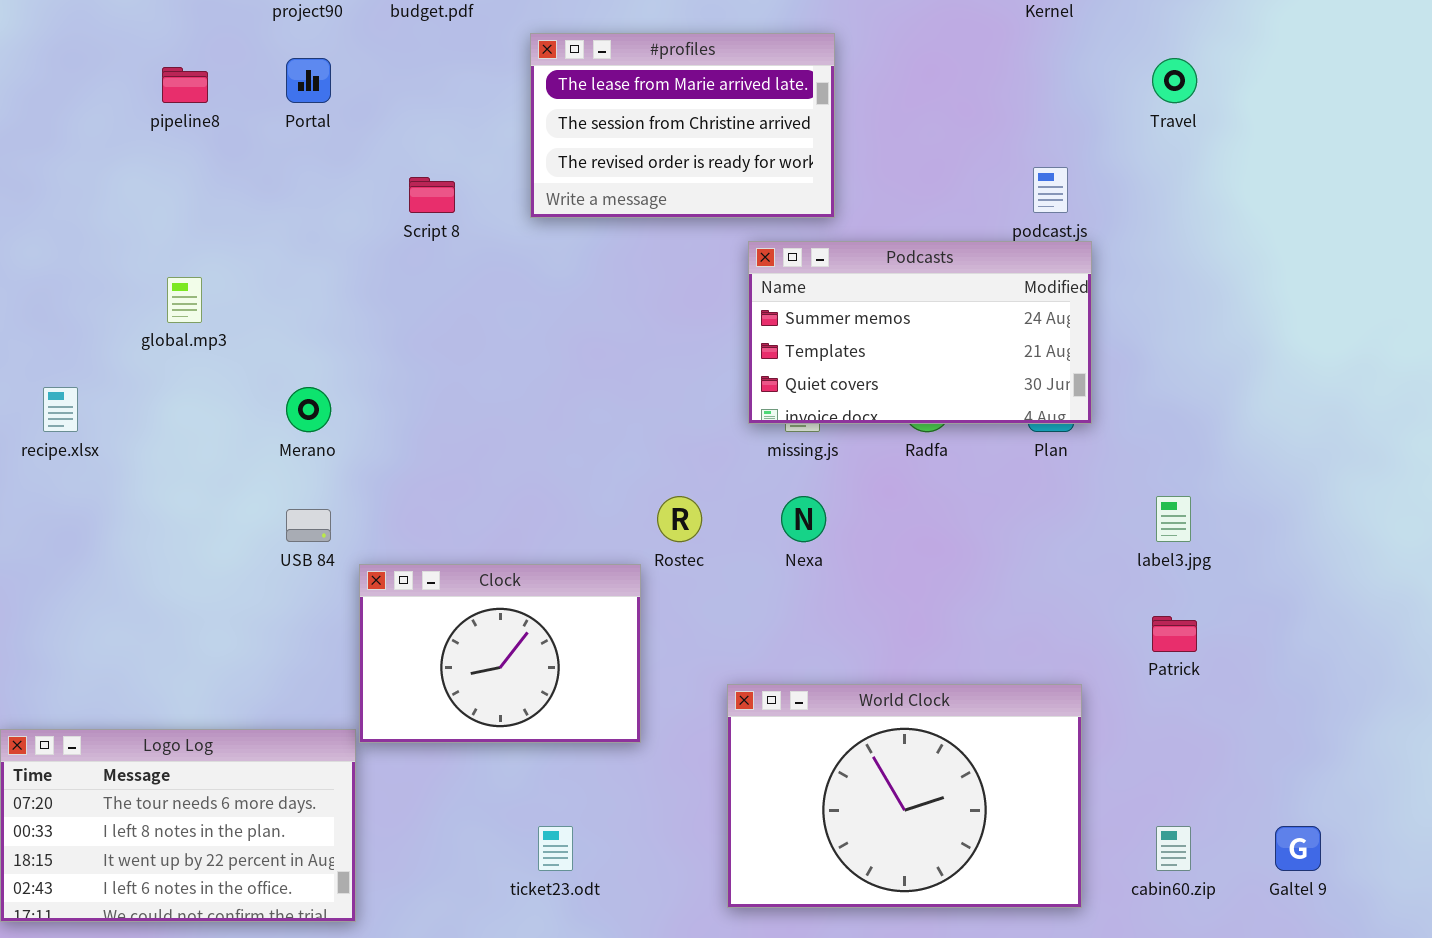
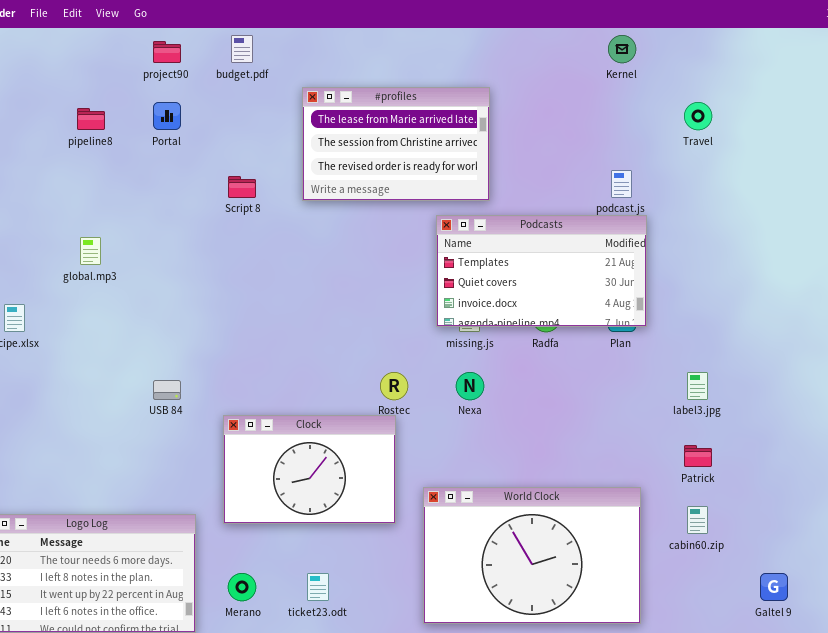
Podcasts: [748,241,1092,424] -> [436,215,647,327], scrolled down 1 row
Merano: [286,387,331,432] -> [228,573,256,601], moved
Clock: [359,564,641,743] -> [223,415,396,524], moved
cabin60.zip: [1156,826,1191,871] -> [687,506,708,534], moved

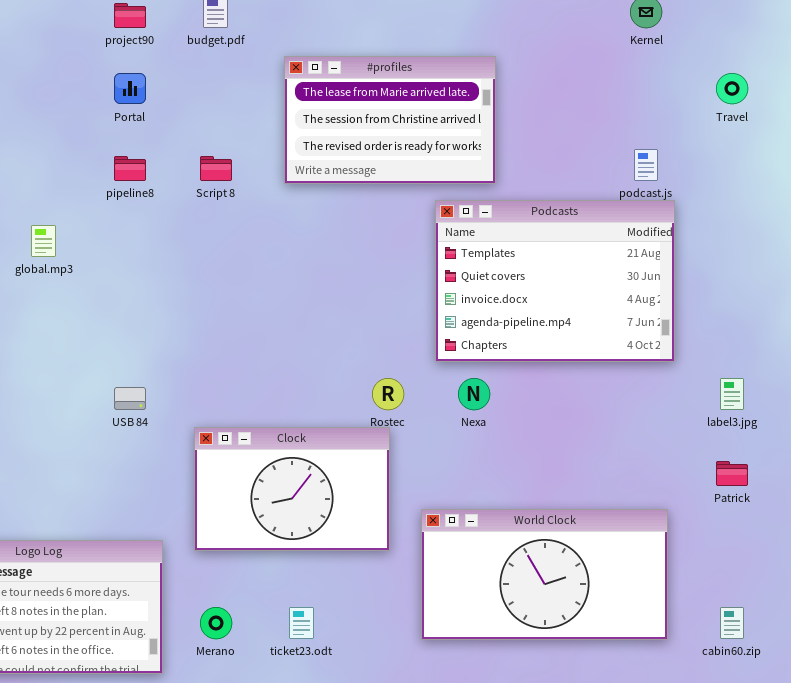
pipeline8: [77,108,105,130] -> [114,156,146,181], moved
Podcasts: [436,215,647,327] -> [435,200,675,362], resized
World Clock: [423,487,641,624] -> [421,509,668,640], resized
cabin60.zip: [687,506,708,534] -> [720,607,744,639], moved

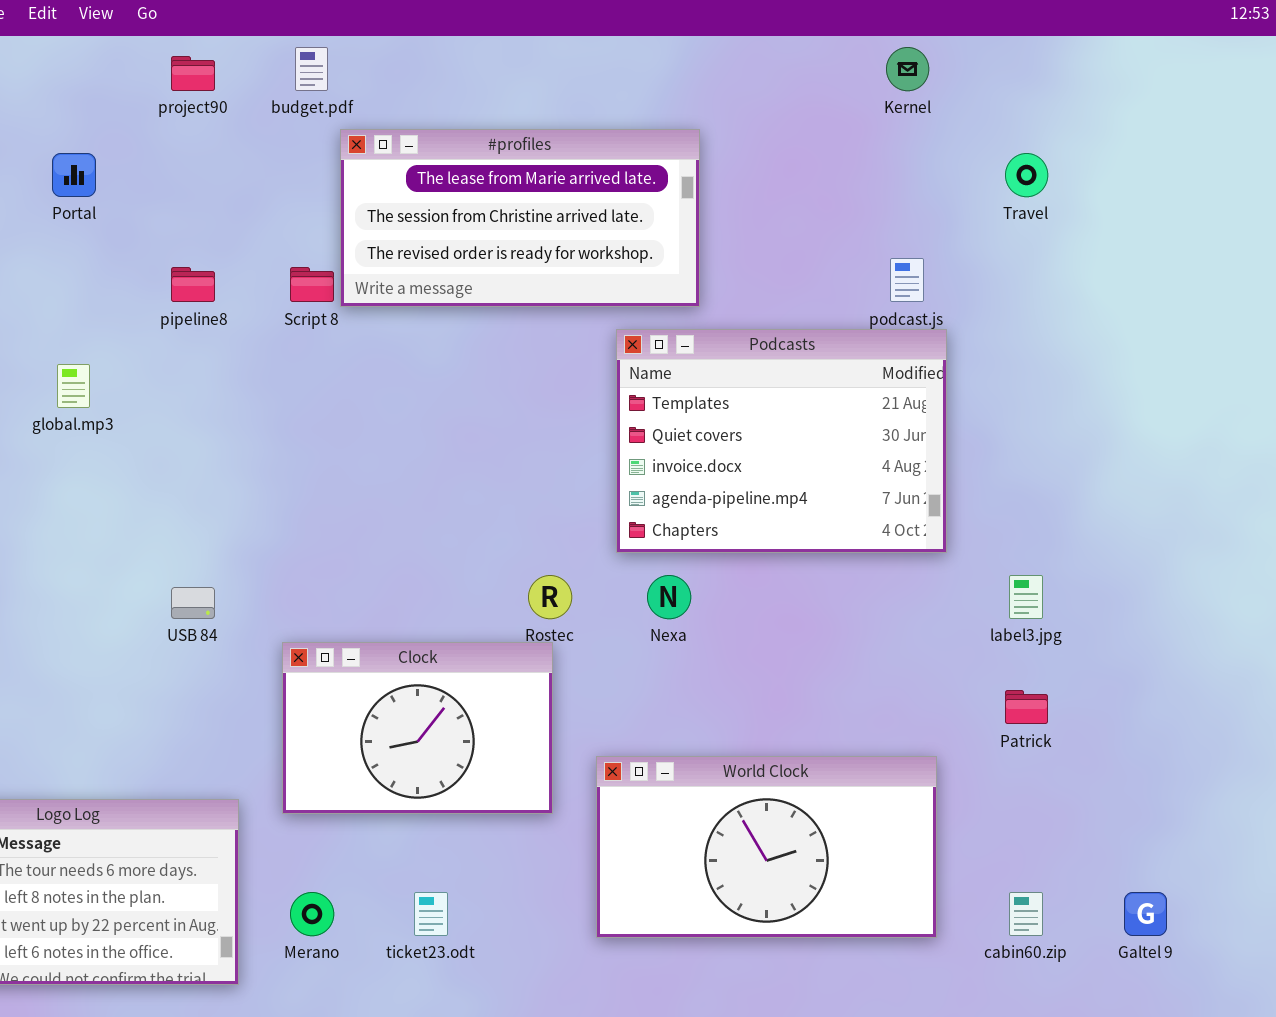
#profiles: [284,56,496,184] -> [340,129,700,307], resized
Portal: [114,73,146,104] -> [52,153,96,197], moved

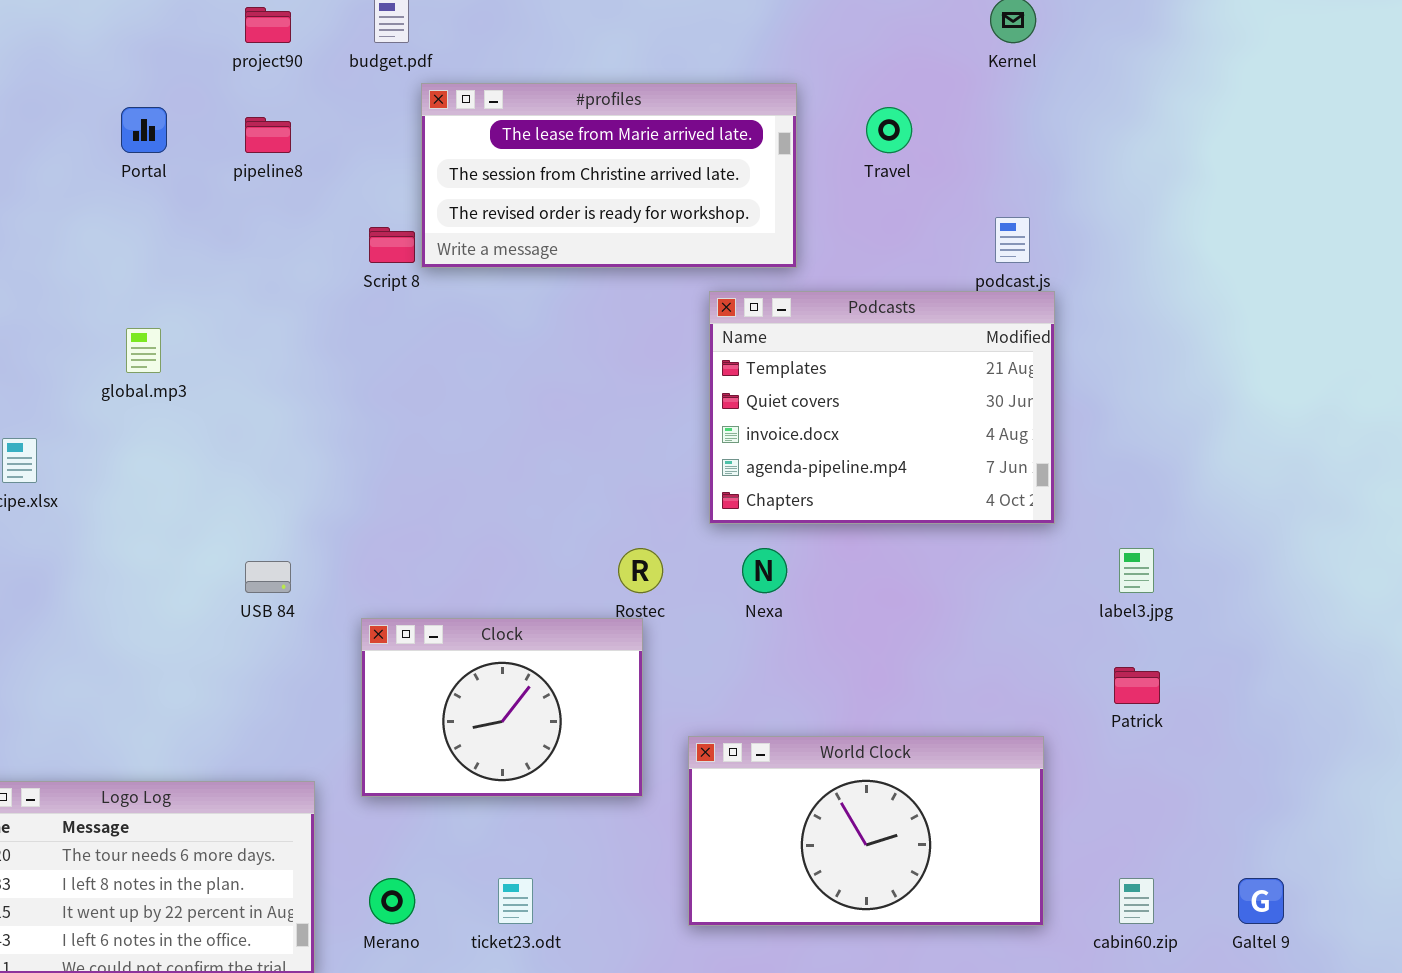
Travel: [1005,153,1048,197] -> [866,107,912,153], moved
pipeline8: [171,267,215,302] -> [245,117,291,153], moved

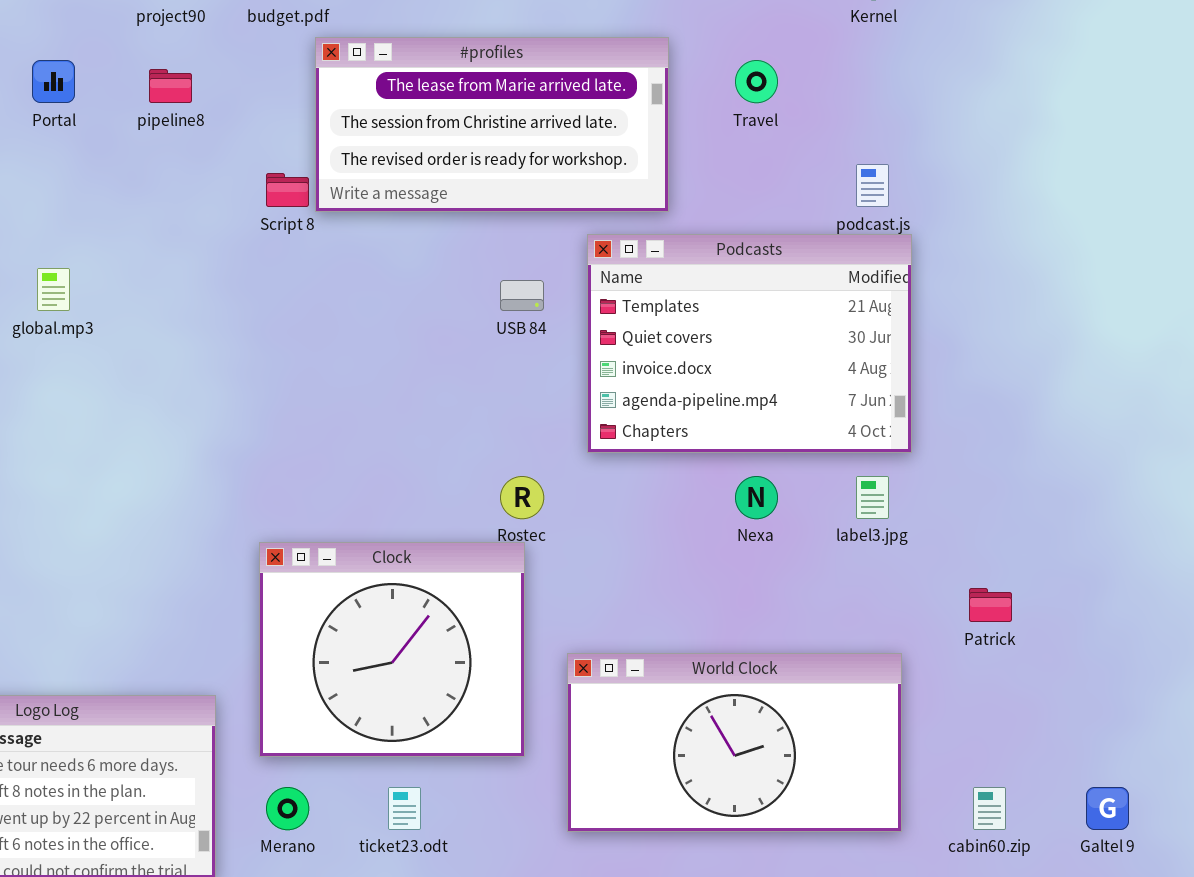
Nexa: [742,548,787,593] -> [735,476,778,519], moved
label3.jpg: [1119,548,1154,593] -> [856,476,889,519], moved
USB 84: [245,561,291,593] -> [500,280,544,311], moved
Clock: [361,618,643,797] -> [259,542,525,757], resized

